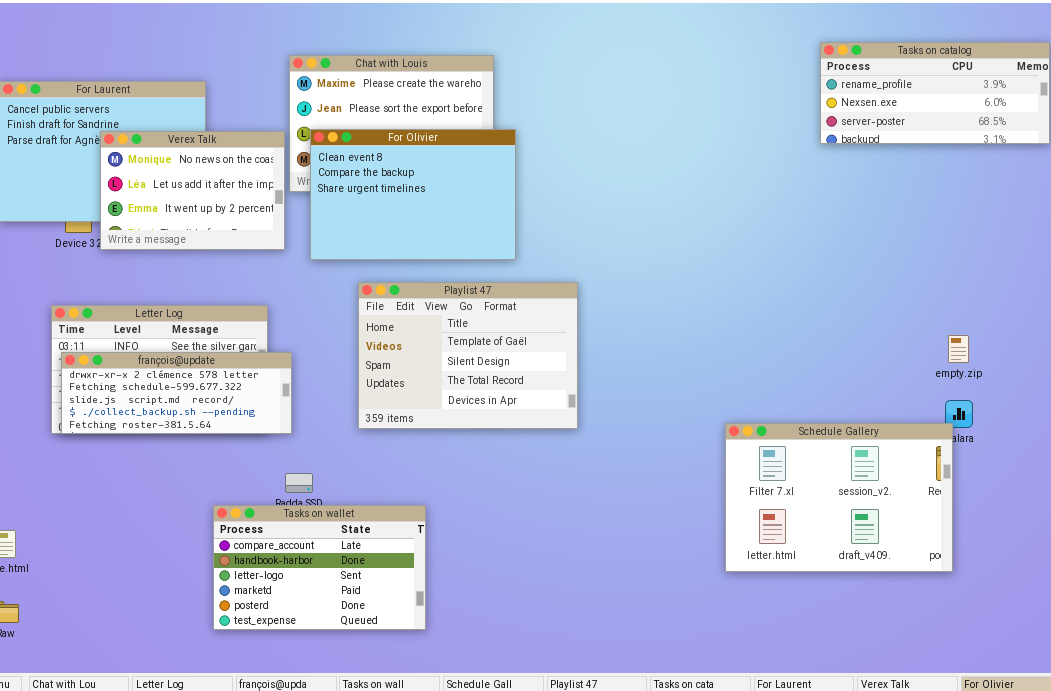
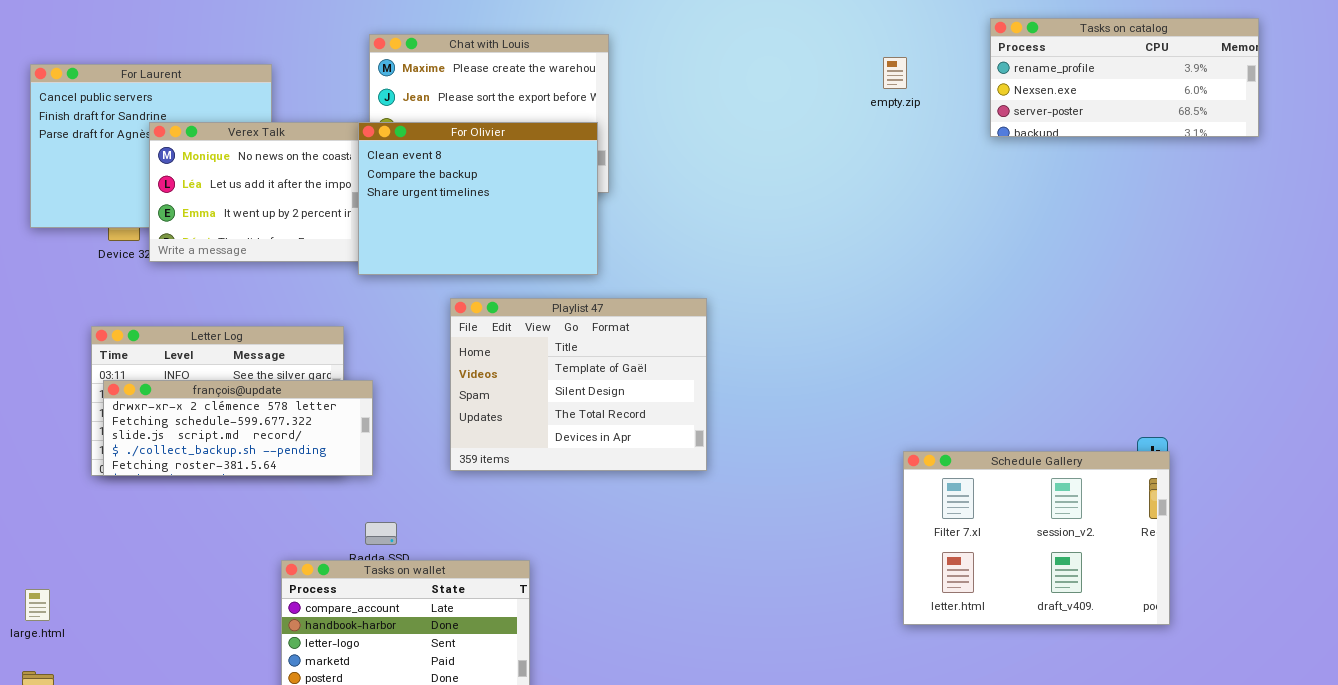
For Olivier: [310,129,516,260] -> [358,122,598,275], moved
empty.zip: [948,335,969,363] -> [883,57,907,89], moved
Schedule Gallery: [725,423,953,572] -> [903,451,1170,625], moved

